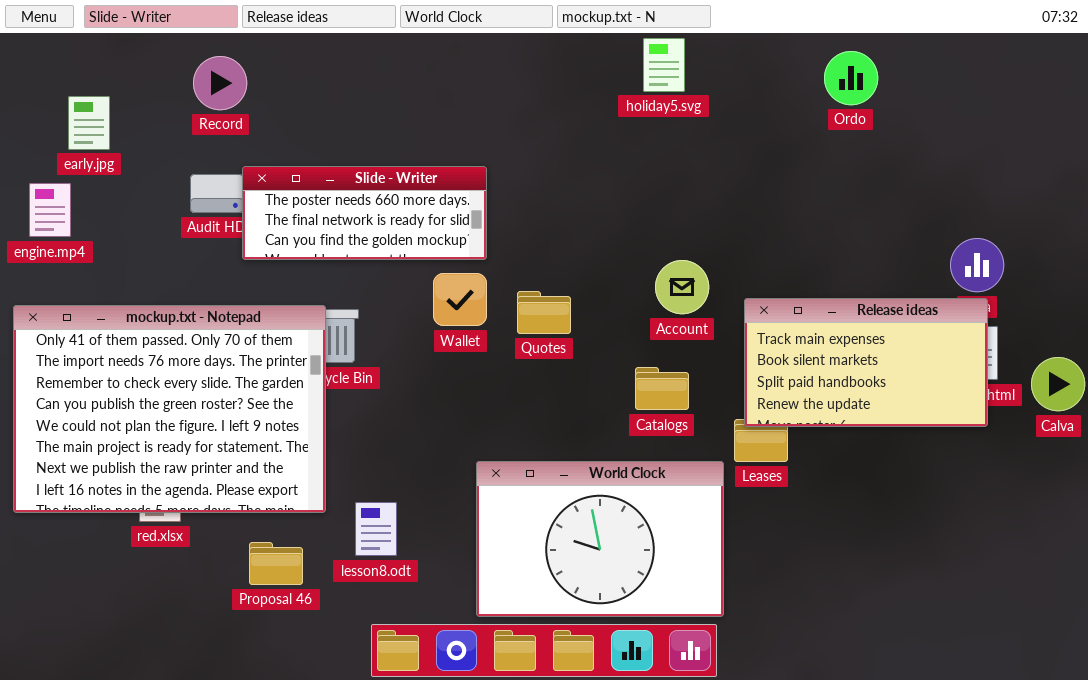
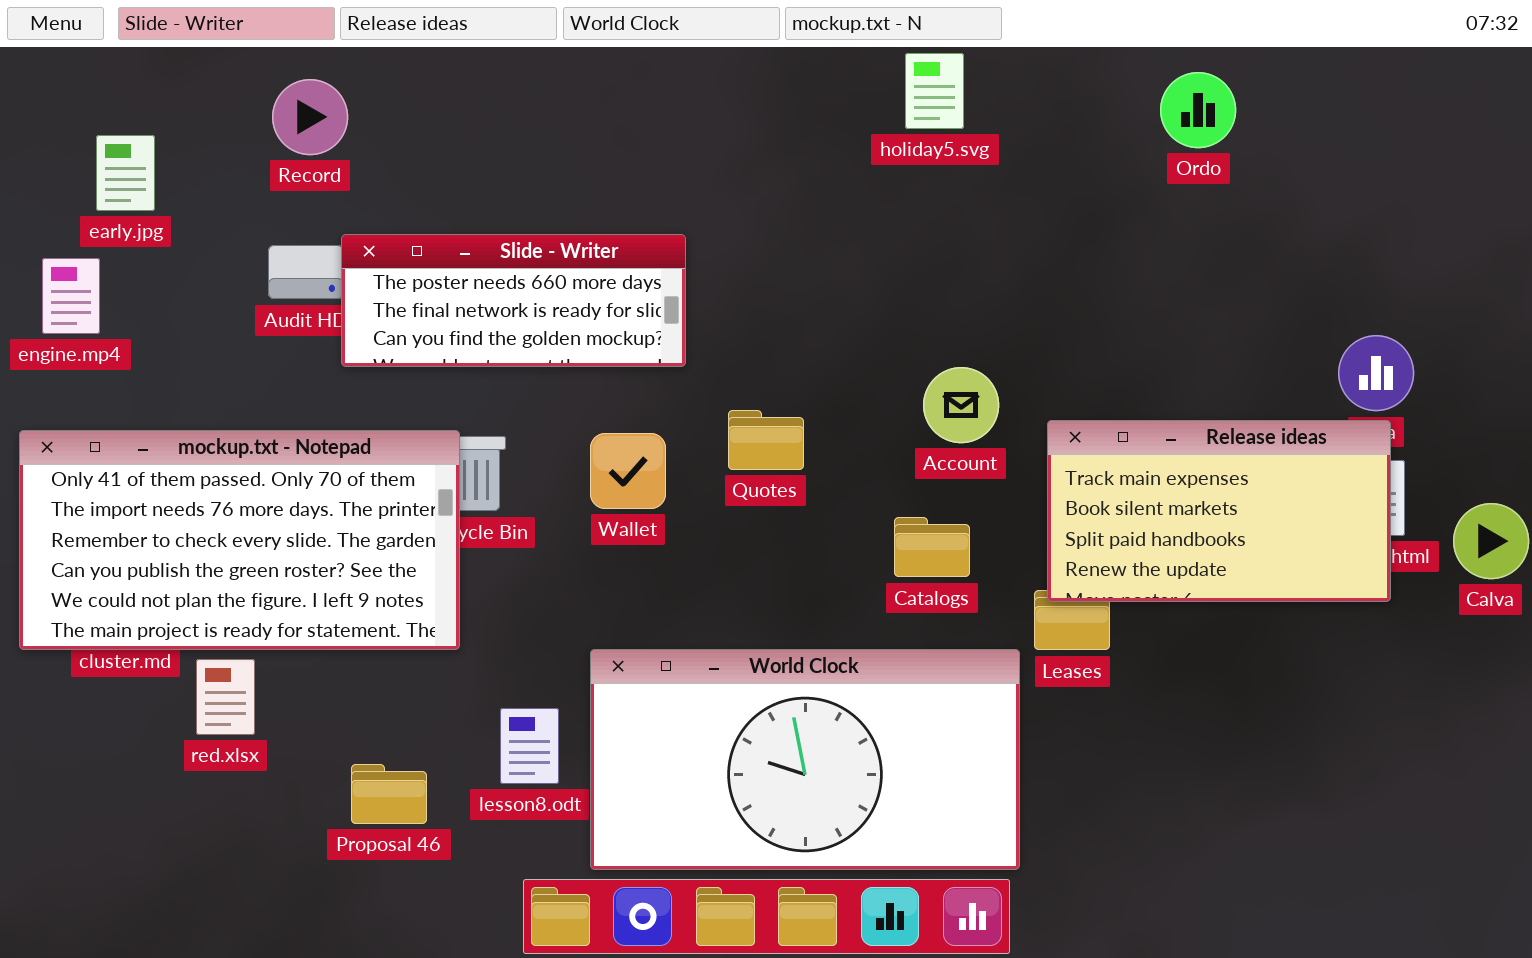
Wallet: [433,273,487,326] -> [590,433,666,509], moved
mockup.txt - Notepad: [13,305,326,513] -> [19,430,460,650], resized
World Clock: [476,461,724,617] -> [590,649,1020,870], resized

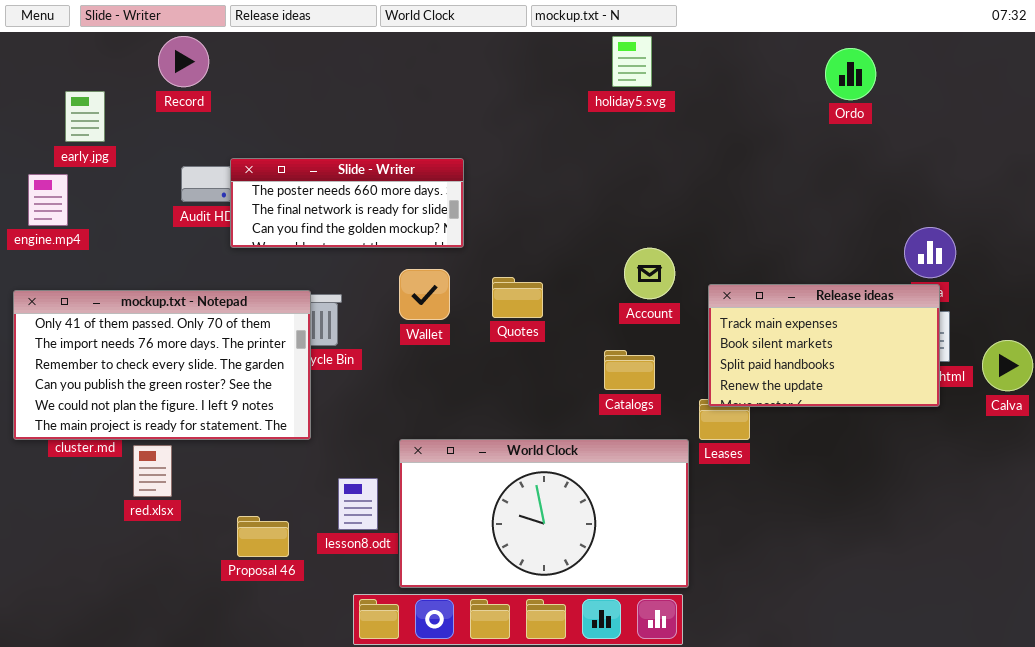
Ordo: [1160,72,1236,148] -> [825,48,876,100], moved
Record: [272,79,348,155] -> [158,36,209,87], moved
Wallet: [590,433,666,509] -> [399,269,450,320], moved

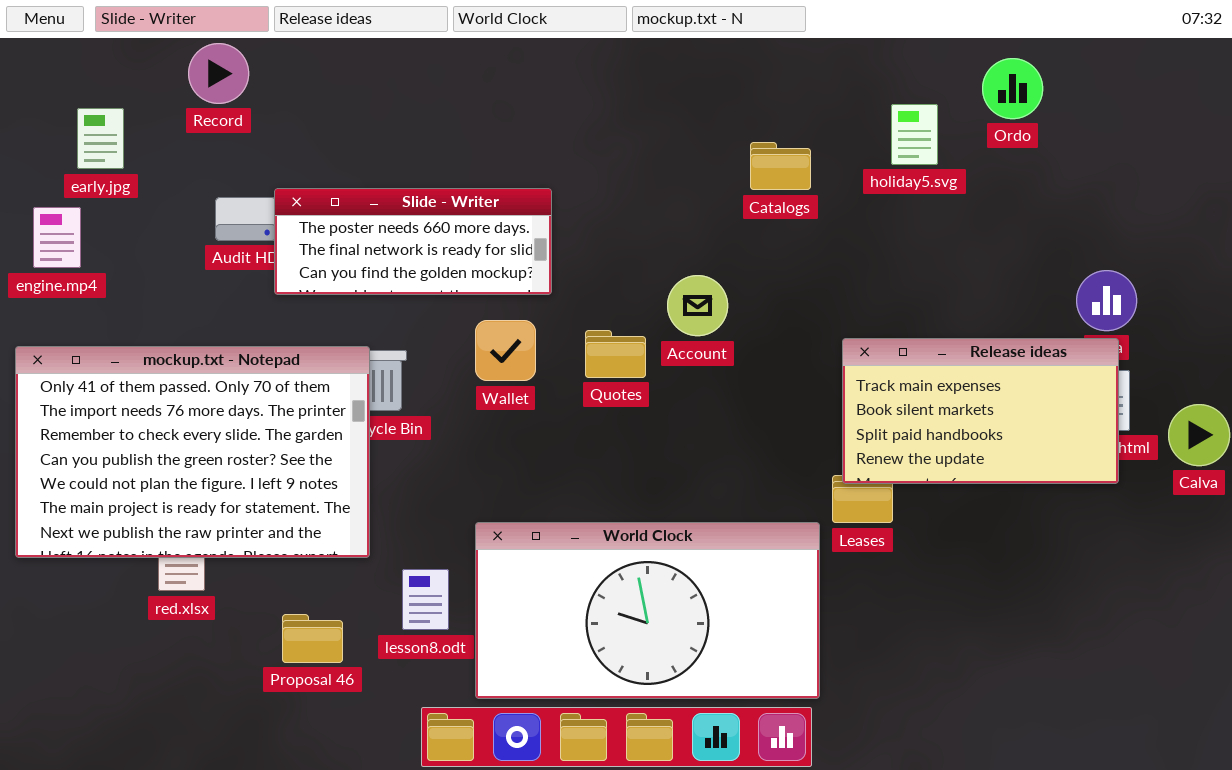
holiday5.svg: [612,36,652,87] -> [891,104,938,165], moved
Account: [624,248,675,299] -> [667,275,728,336], moved
mockup.txt - Notepad: [13,290,311,440] -> [15,346,370,558], resized
Catalogs: [604,350,655,390] -> [750,142,811,190], moved

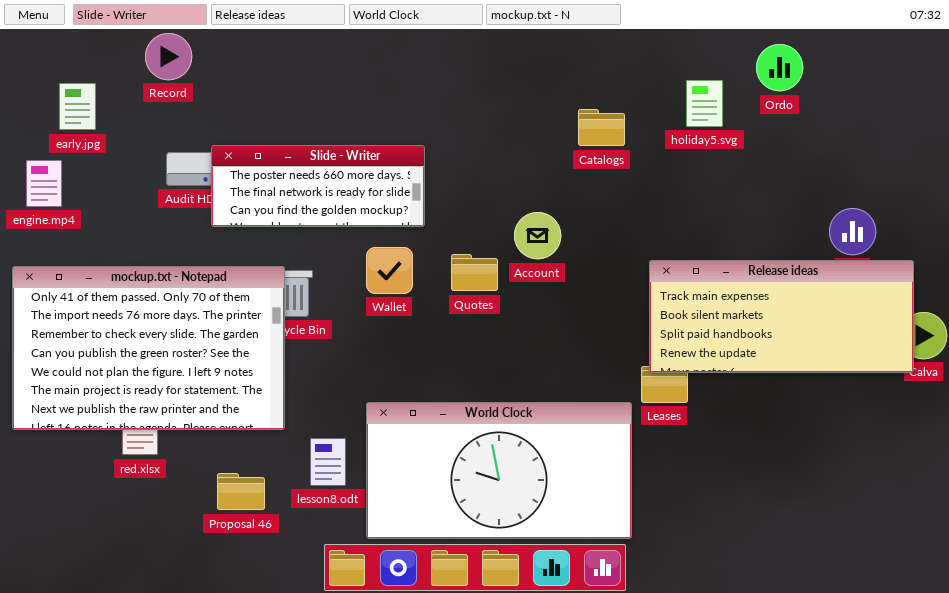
Release ideas: [842,338,1119,484] -> [649,260,914,373], resized

